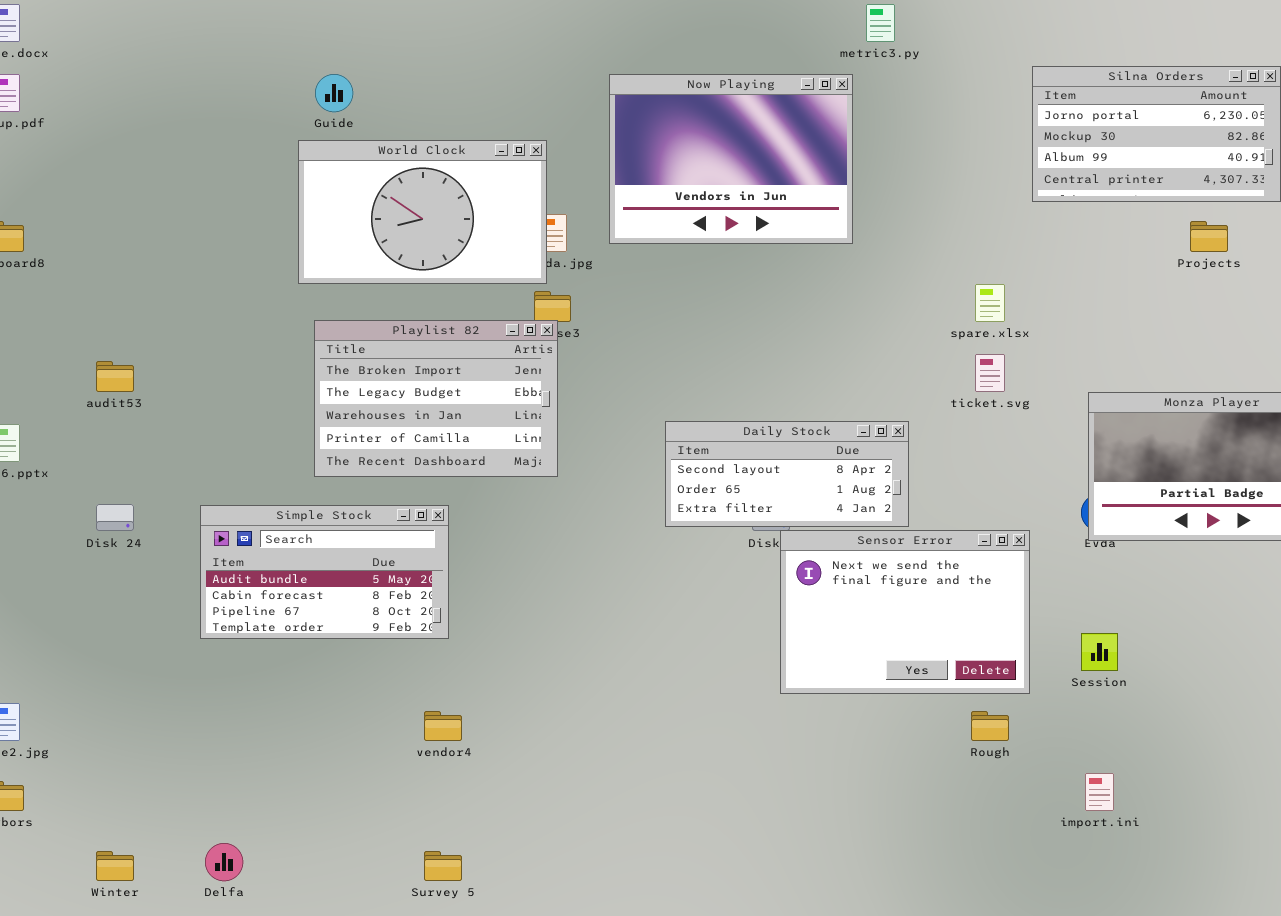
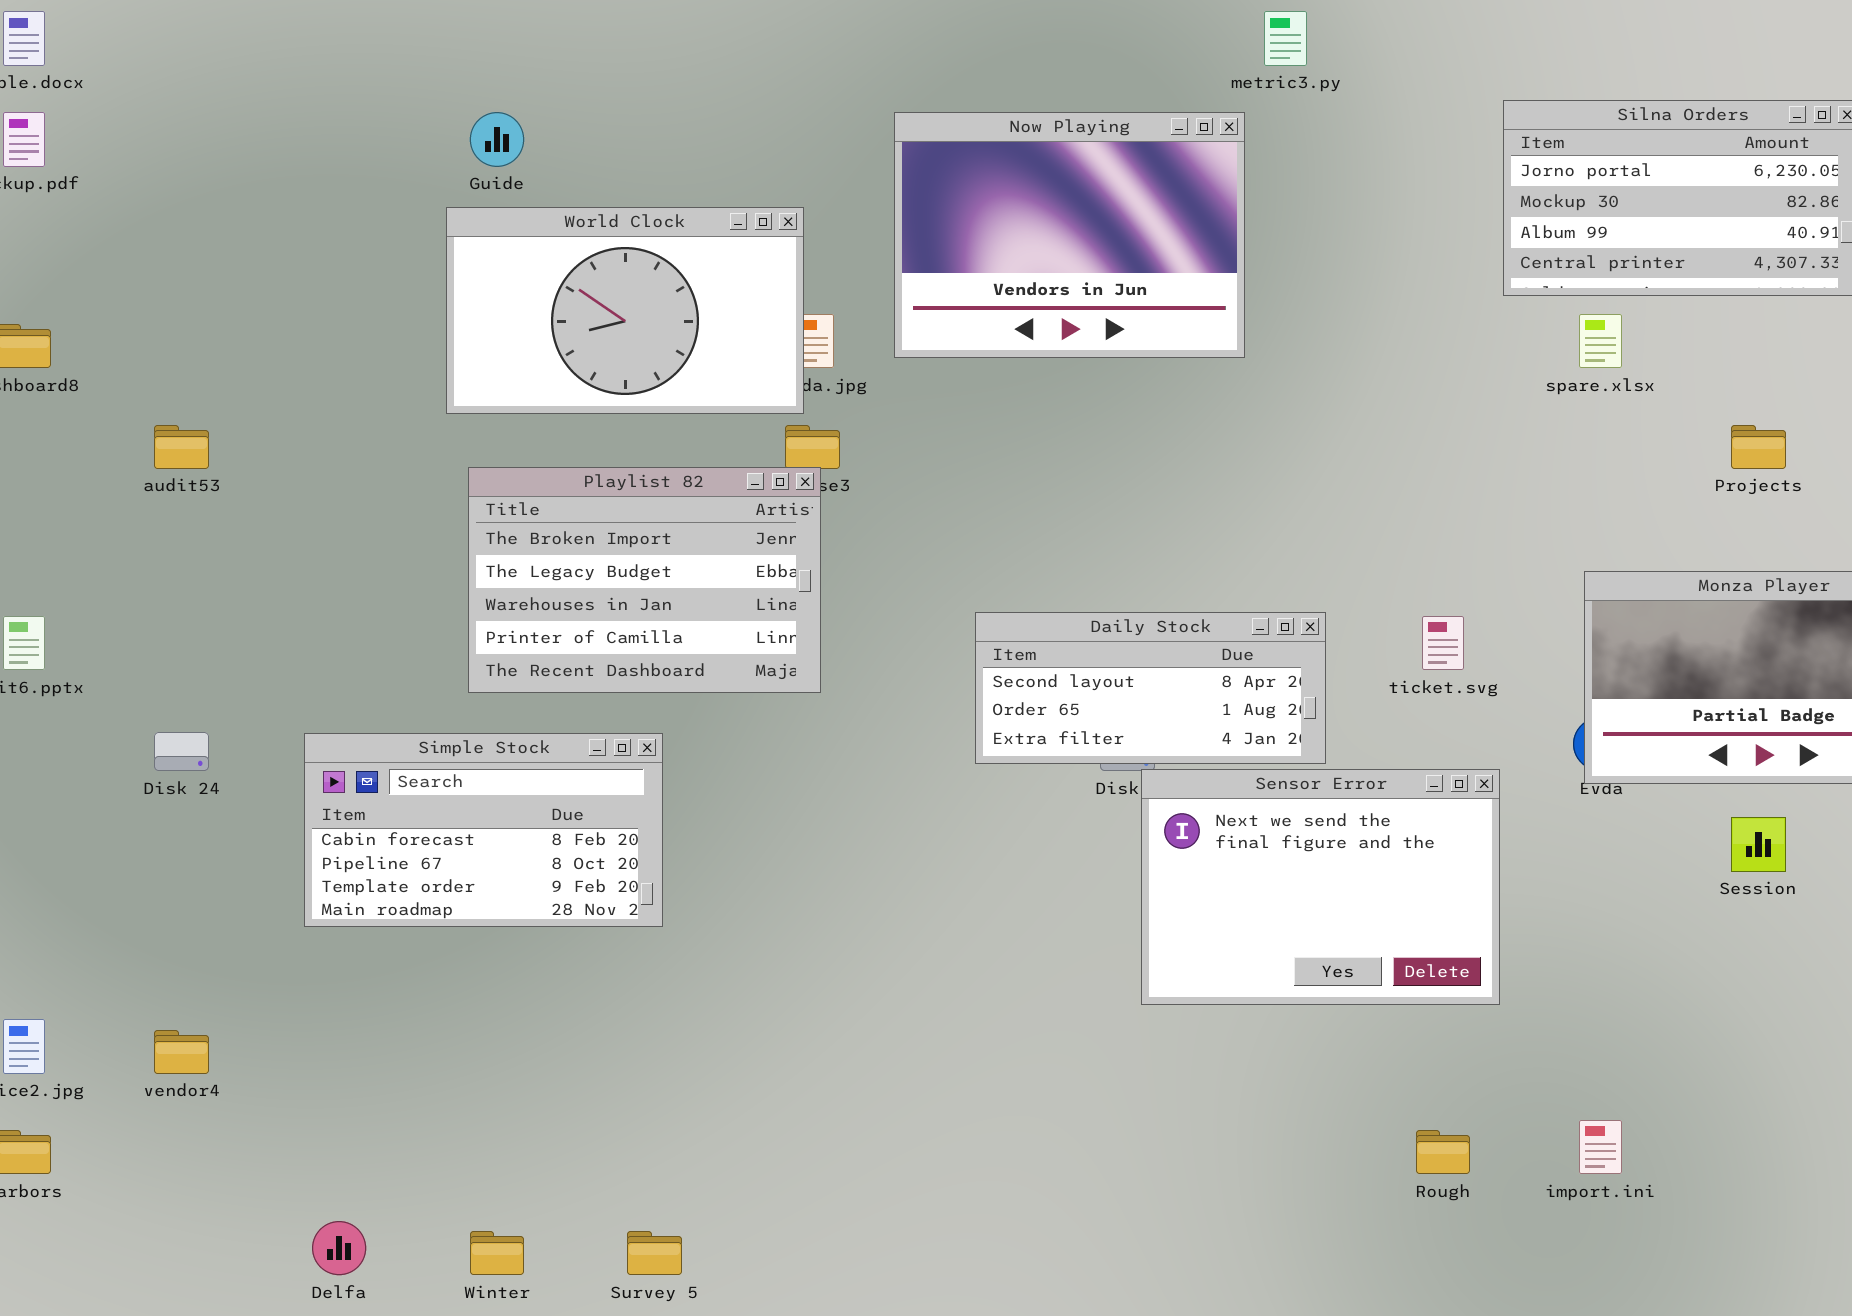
Projects: [1190,221,1228,252] -> [1731,425,1786,469], moved
spare.xlsx: [975,284,1005,322] -> [1579,314,1622,368], moved
ticket.svg: [975,354,1005,392] -> [1422,616,1464,670], moved
audit53: [96,361,134,392] -> [154,425,209,469], moved
Simple Stock: [200,505,449,639] -> [304,733,663,927], scrolled down 1 row
Session: [1081,633,1118,671] -> [1731,817,1786,872], moved
vendor4: [424,711,462,741] -> [154,1030,209,1074], moved
Rough: [971,711,1009,741] -> [1416,1130,1470,1174], moved
Winter: [96,851,134,881] -> [470,1231,524,1275], moved

